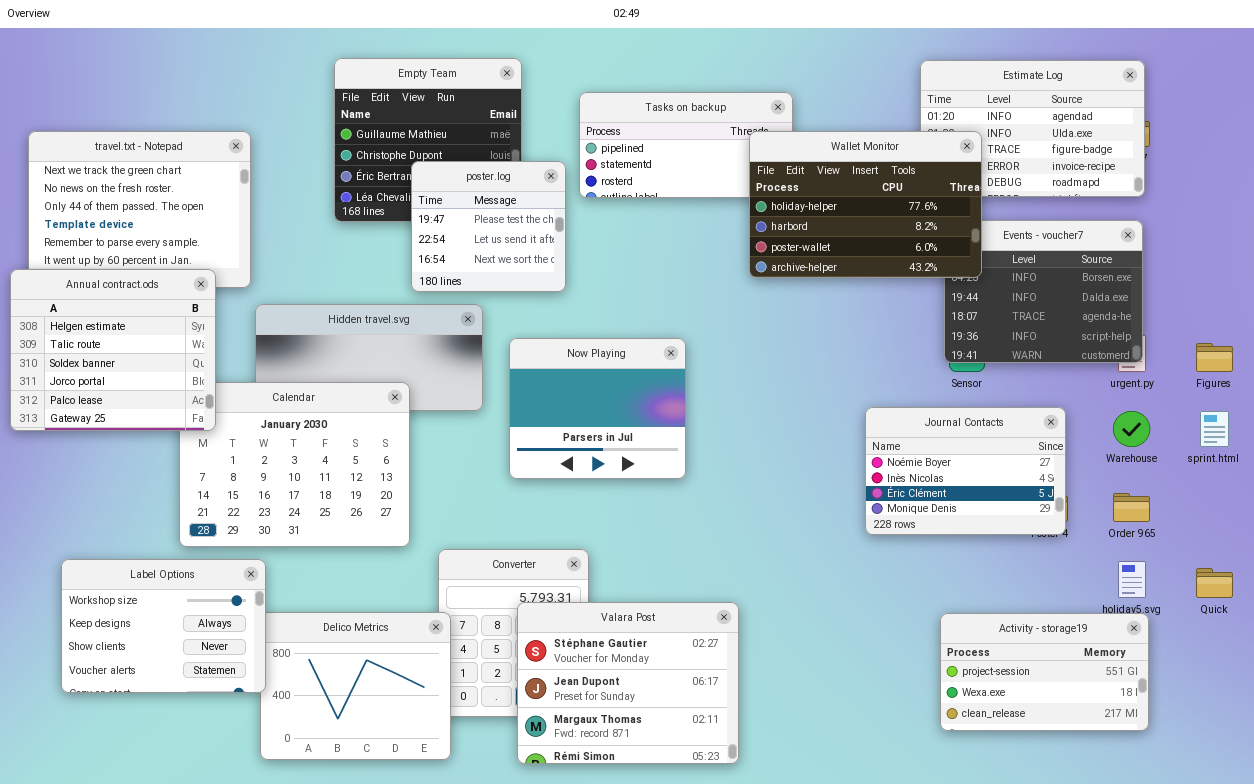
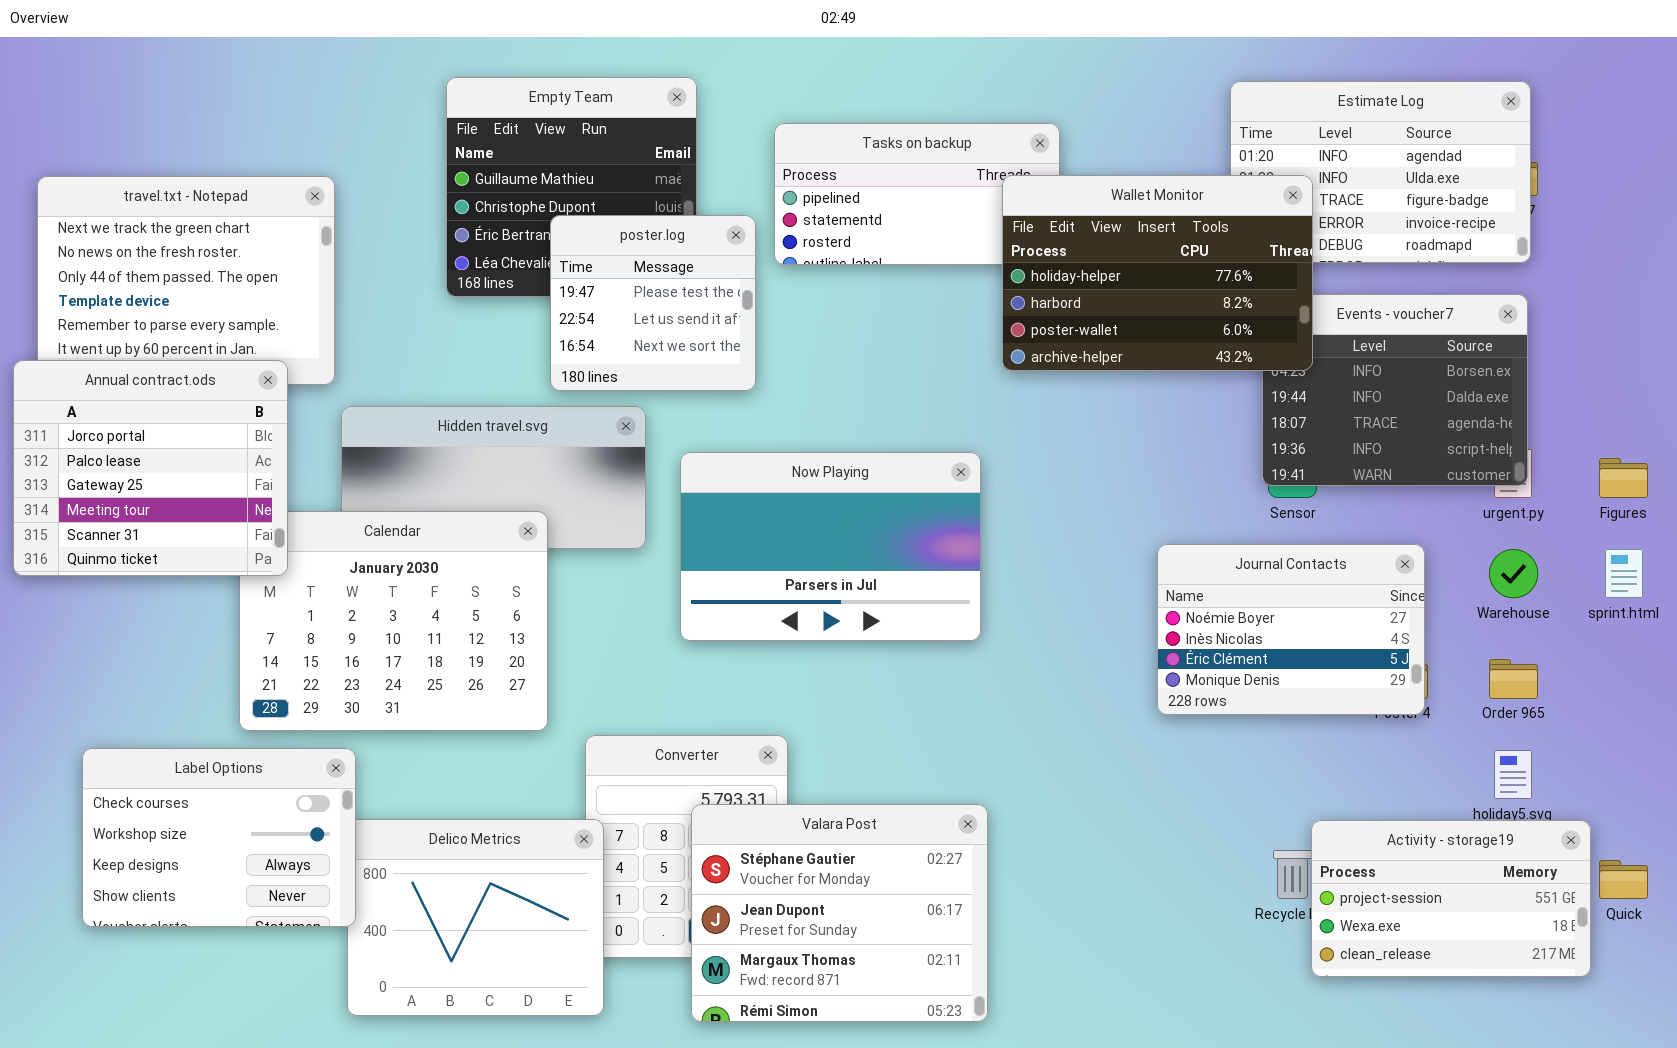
Annual contract.ods: [10,269,216,431] -> [13,360,288,576], scrolled down 3 rows
Now Playing: [509,338,686,479] -> [680,452,981,641], resized
Label Options: [61,559,266,693] -> [82,748,356,927], scrolled up 1 row
Quick: [1196,568,1233,598] -> [1599,860,1648,899], moved
Activity - storage19: [940,613,1149,731] -> [1311,820,1591,977], moved

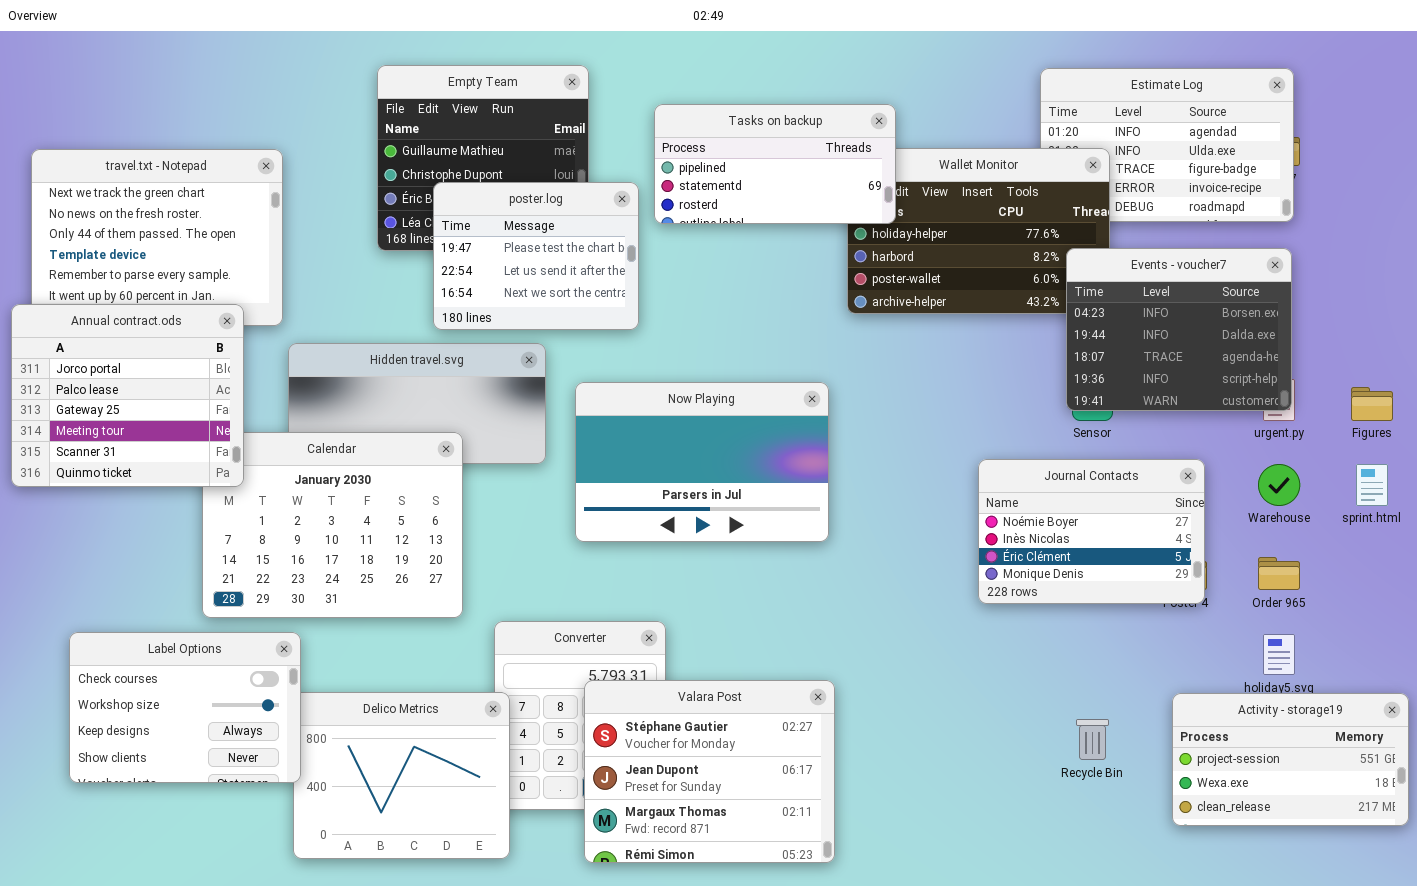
Tasks on backup: [774,123,1060,265] -> [654,104,896,224], raised
poster.log: [550,215,756,391] -> [433,182,639,330], resized
Events - voucher7: [1262,294,1528,486] -> [1066,248,1292,411], raised
Activity - storage19: [1311,820,1591,977] -> [1172,693,1409,826], moved

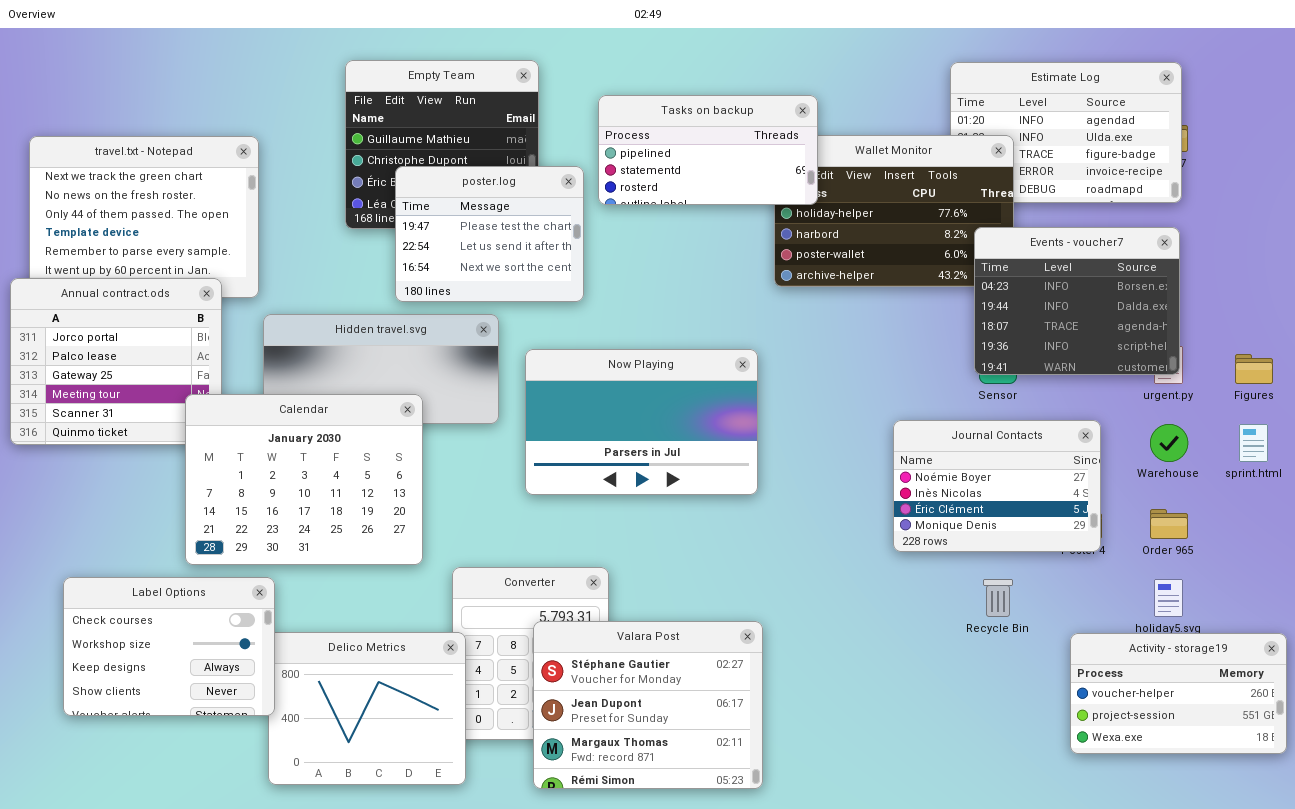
Calendar: [202,432,463,618] -> [185,394,423,565], raised
Activity - storage19: [1172,693,1409,826] -> [1070,633,1287,754], scrolled up 1 row
Recycle Bin: [1076,719,1109,760] -> [983,579,1013,617], moved

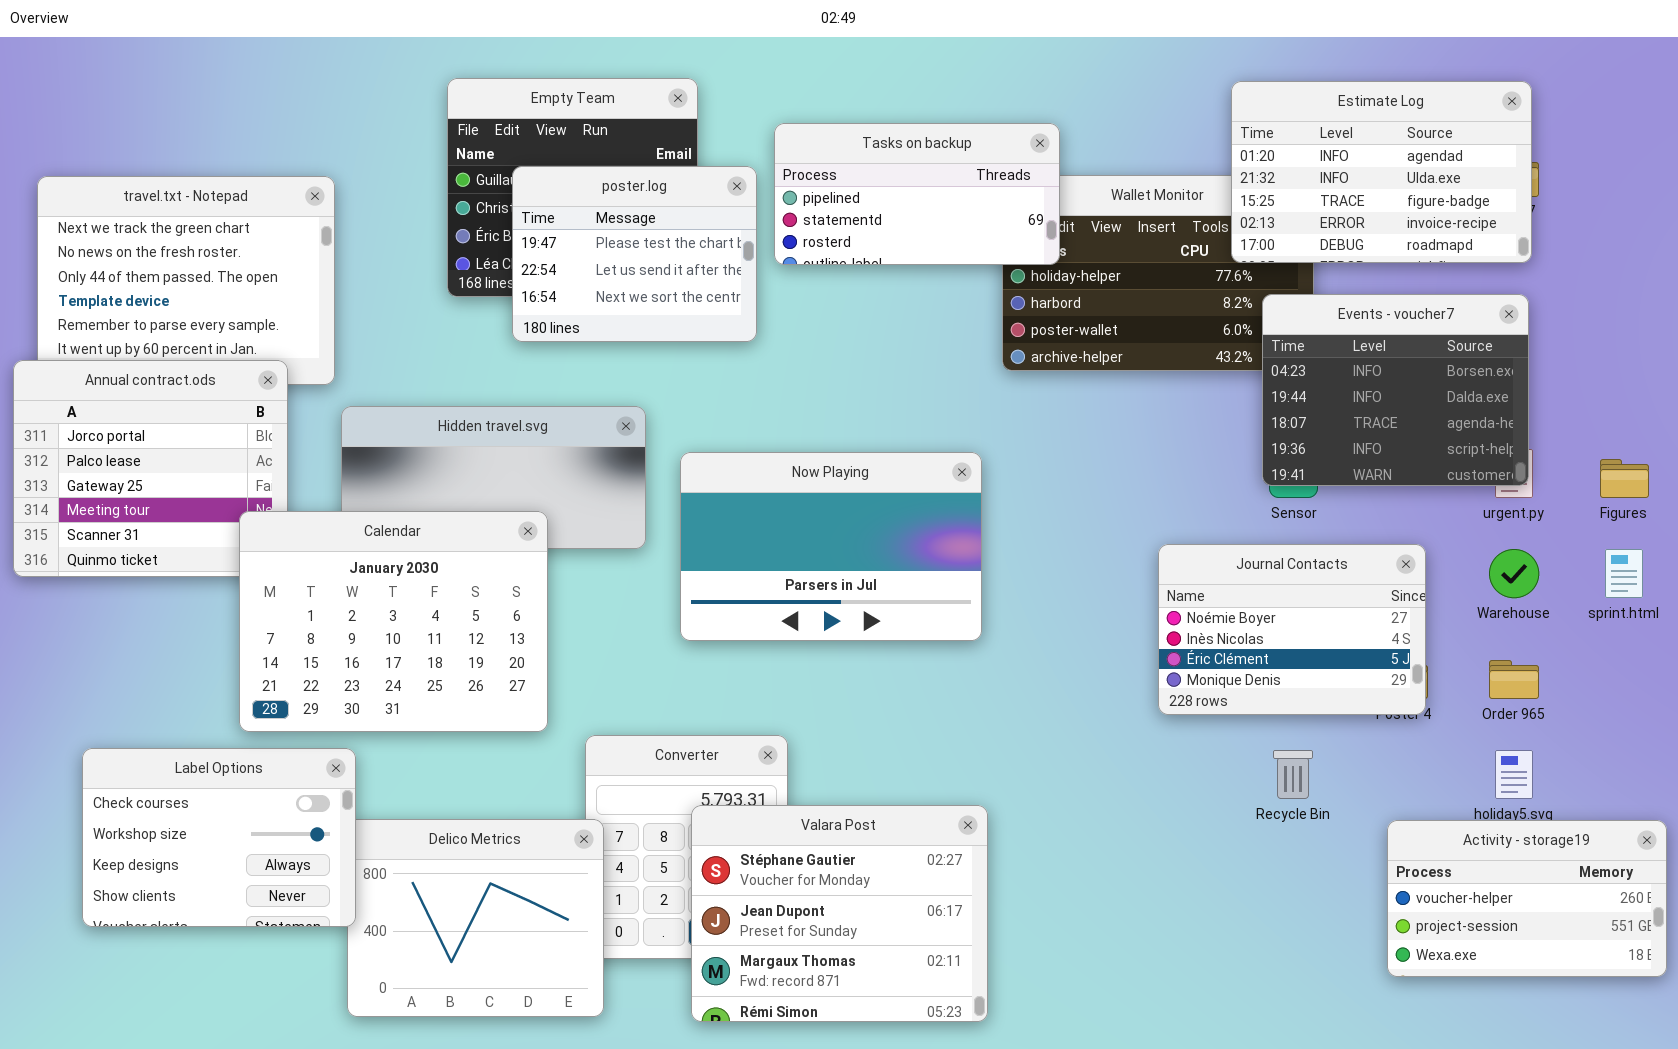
Estimate Log: [950,62,1182,203] -> [1231,81,1532,263], raised
poster.log: [395,166,584,302] -> [512,166,757,342], moved

